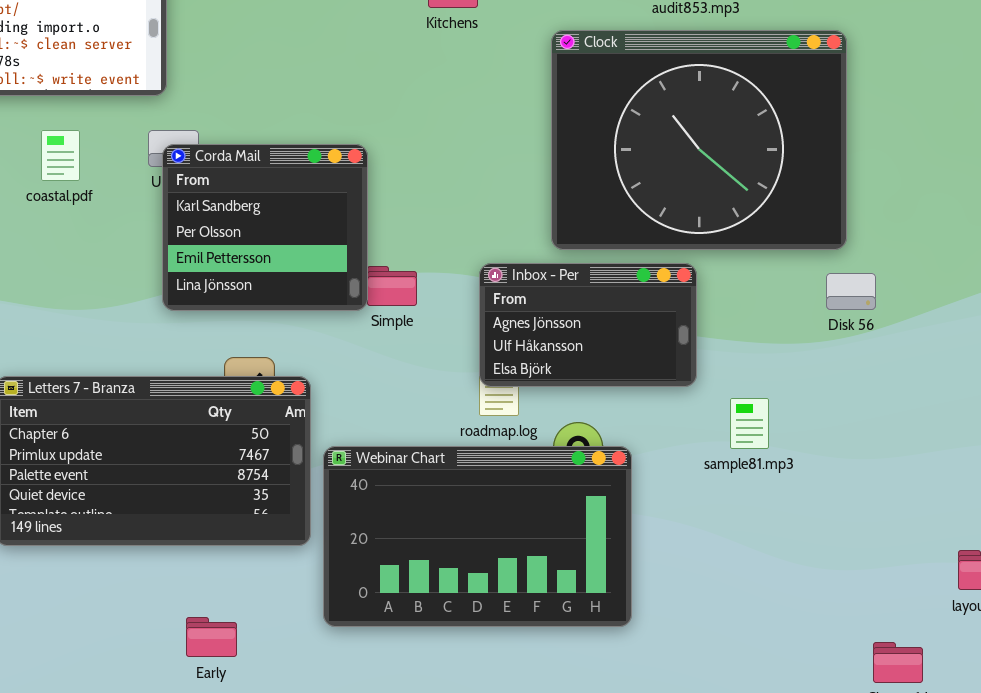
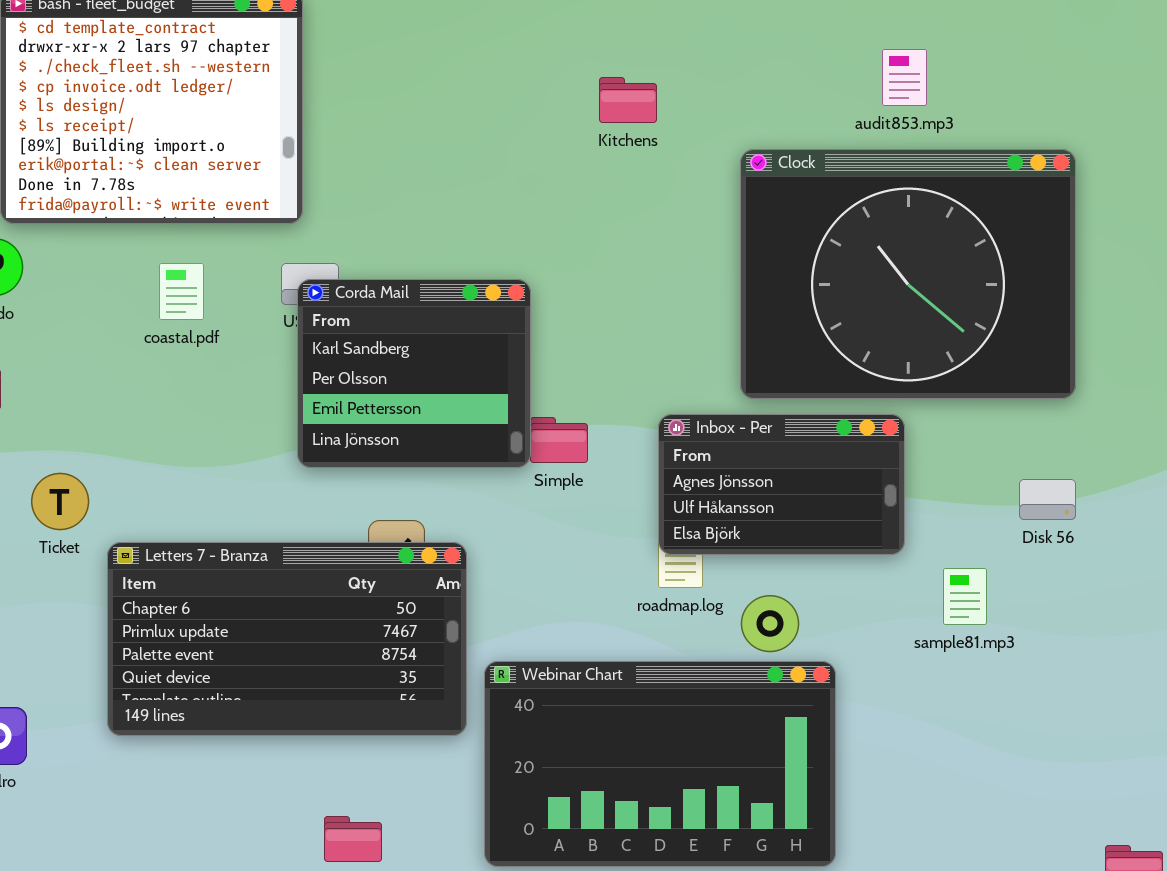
Disk 56: [826,273,876,310] -> [1019,479,1076,520], moved
Webinar Chart: [323,446,632,627] -> [484,661,836,867], moved

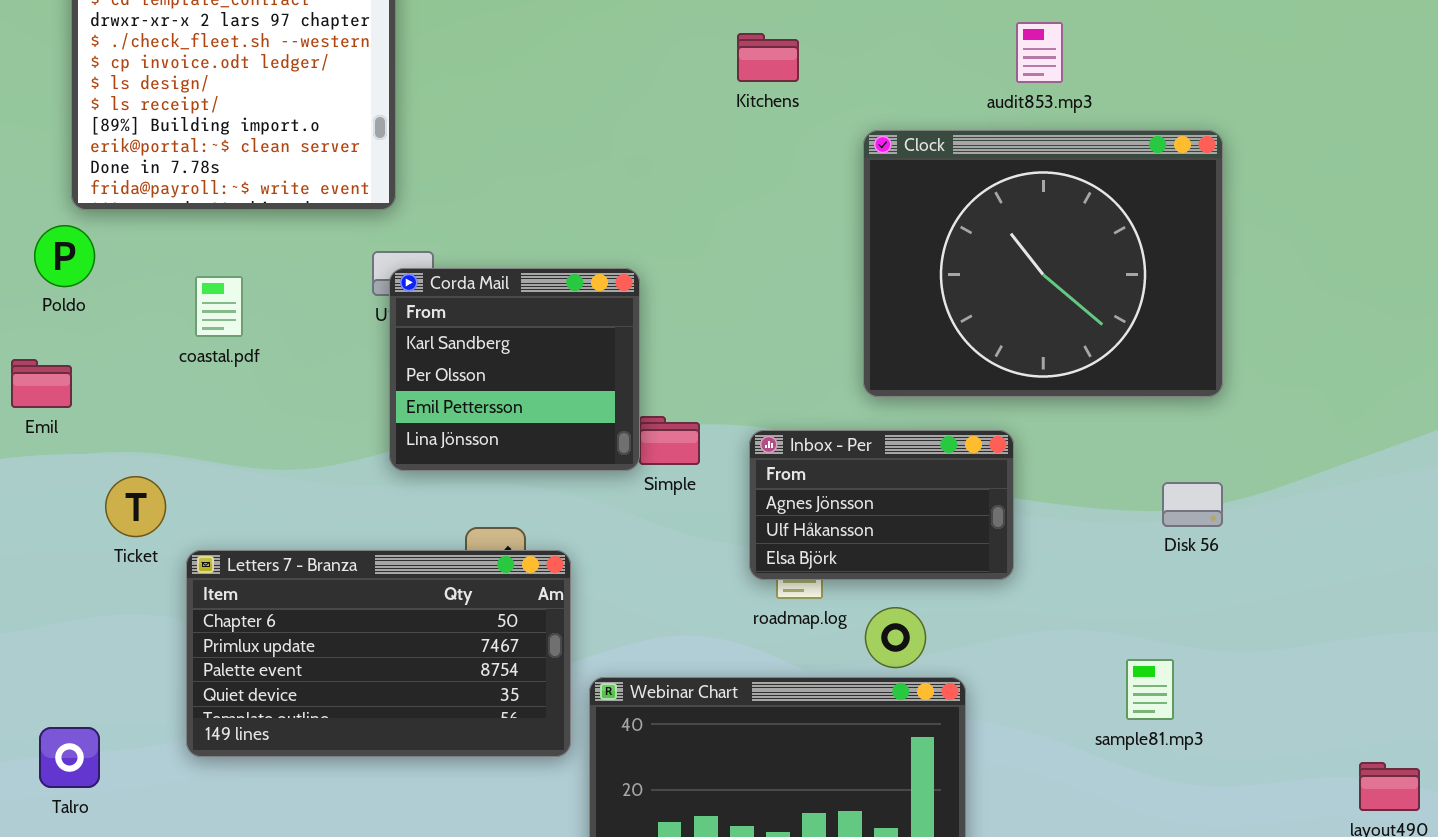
Kitchens: [599,77,657,123] -> [737,33,799,82], moved
coastal.pdf: [159,263,204,320] -> [195,276,243,337], moved
Inbox - Per: [658,414,905,555] -> [749,430,1014,580], moved
sample81.mp3: [943,568,987,625] -> [1126,659,1174,720], moved

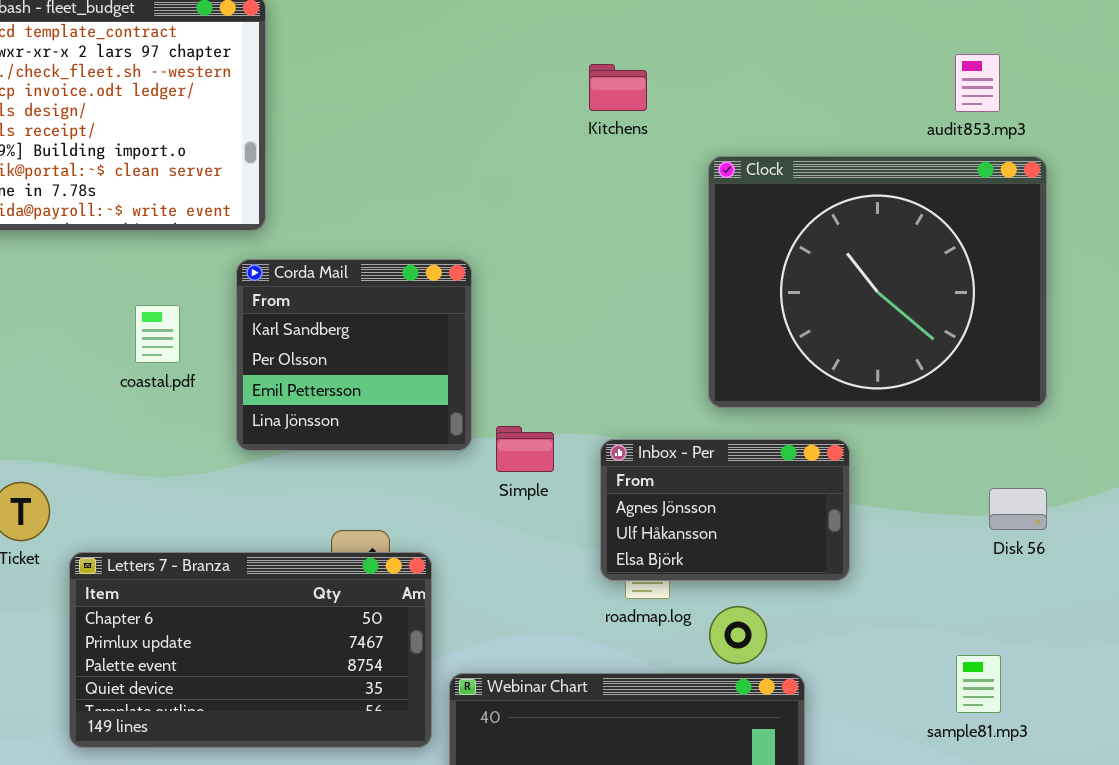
audit853.mp3: [1016,22,1063,83] -> [955,54,1000,112], moved
Corda Mail: [389,268,640,471] -> [236,259,472,451], moved
coastal.pdf: [195,276,243,337] -> [135,305,180,363], moved

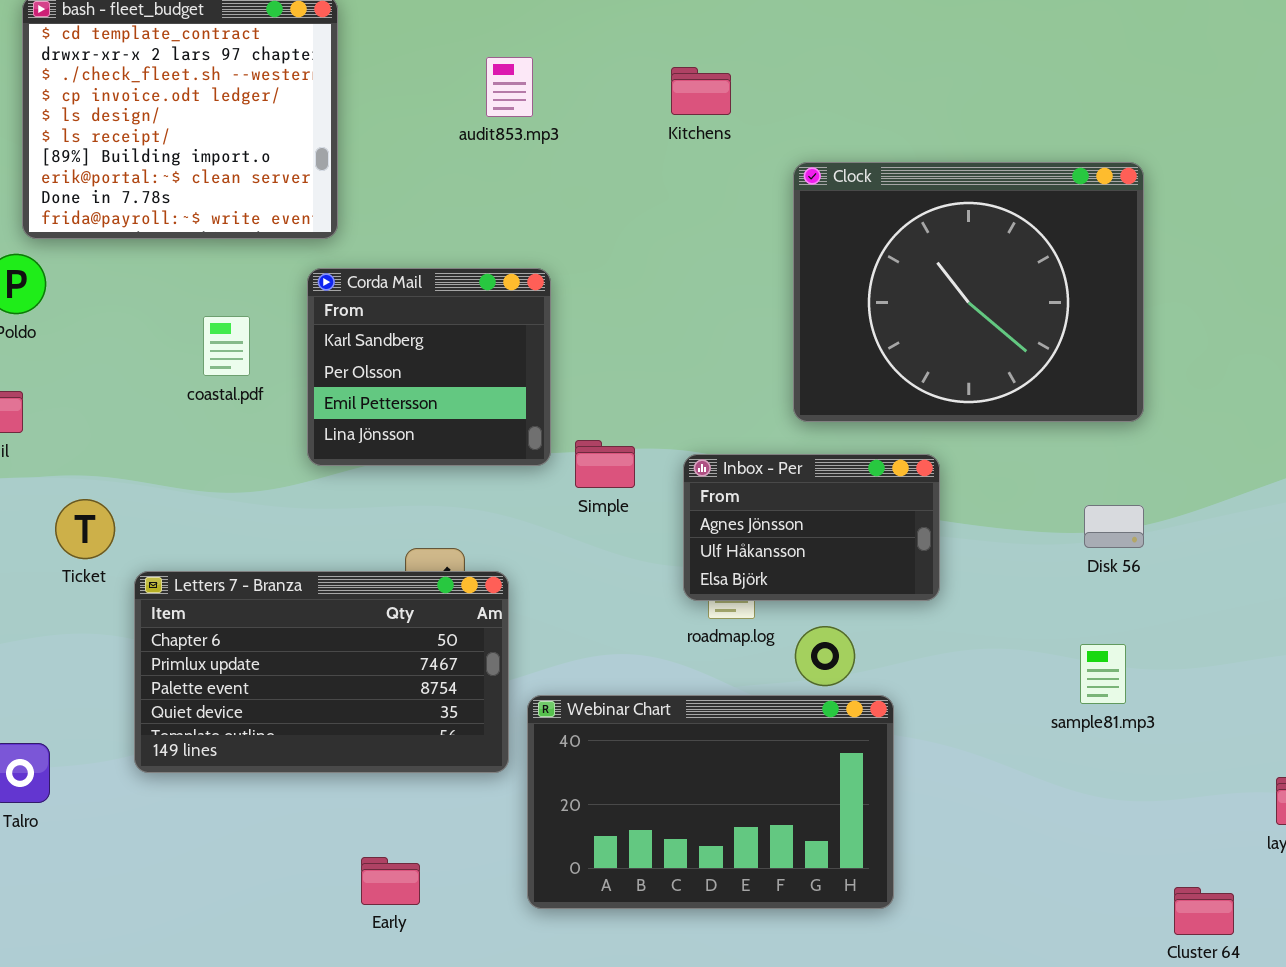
audit853.mp3: [955,54,1000,112] -> [486,57,533,117], moved
sample81.mp3: [956,655,1001,713] -> [1080,644,1126,704], moved

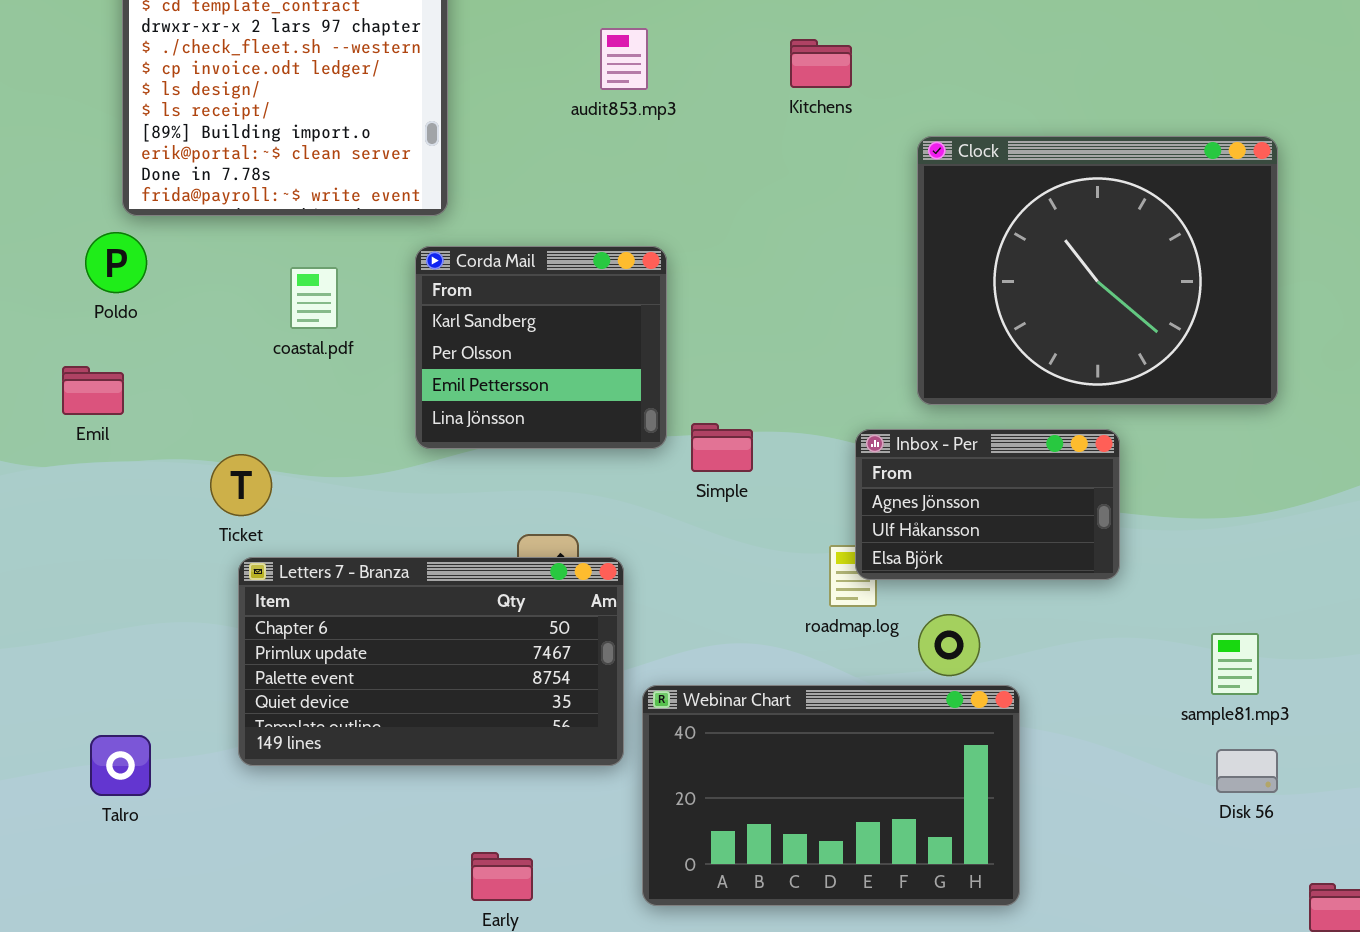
coastal.pdf: [203,316,250,376] -> [290,267,338,329], moved
Inbox - Per: [683,454,940,601] -> [855,429,1120,580], moved
Ticket: [55,499,115,559] -> [210,454,272,516], moved
Disk 56: [1084,505,1144,548] -> [1216,749,1278,793], moved

